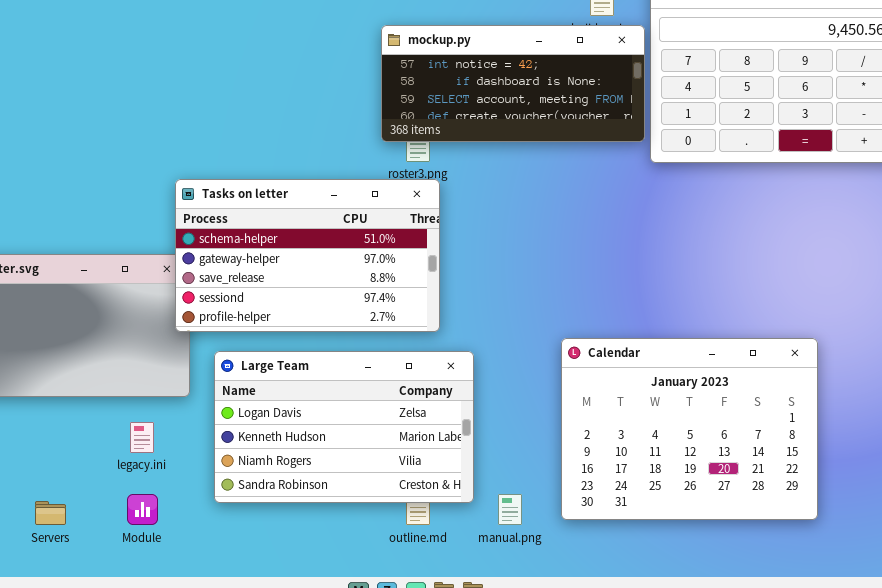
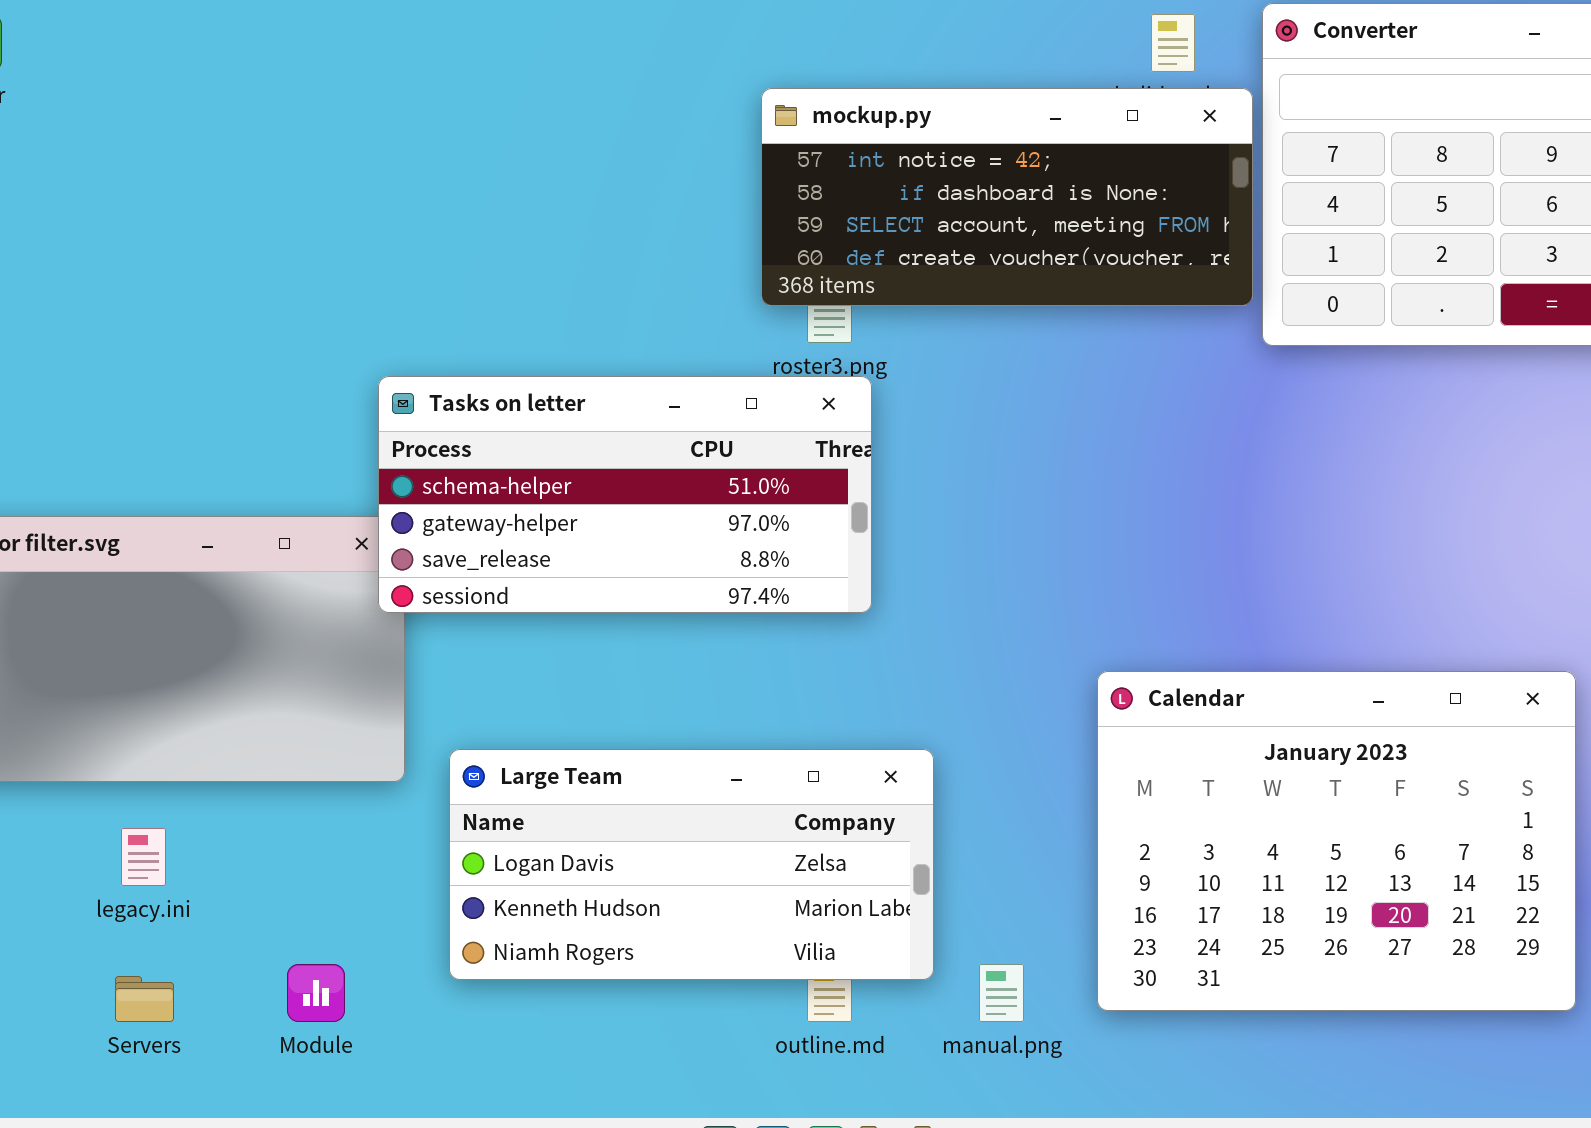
Tasks on letter: [175,179,440,332] -> [378,376,872,613], resized
Large Team: [214,351,474,503] -> [449,749,934,980], resized
legacy.ini: [130,422,154,453] -> [121,828,166,886], moved

